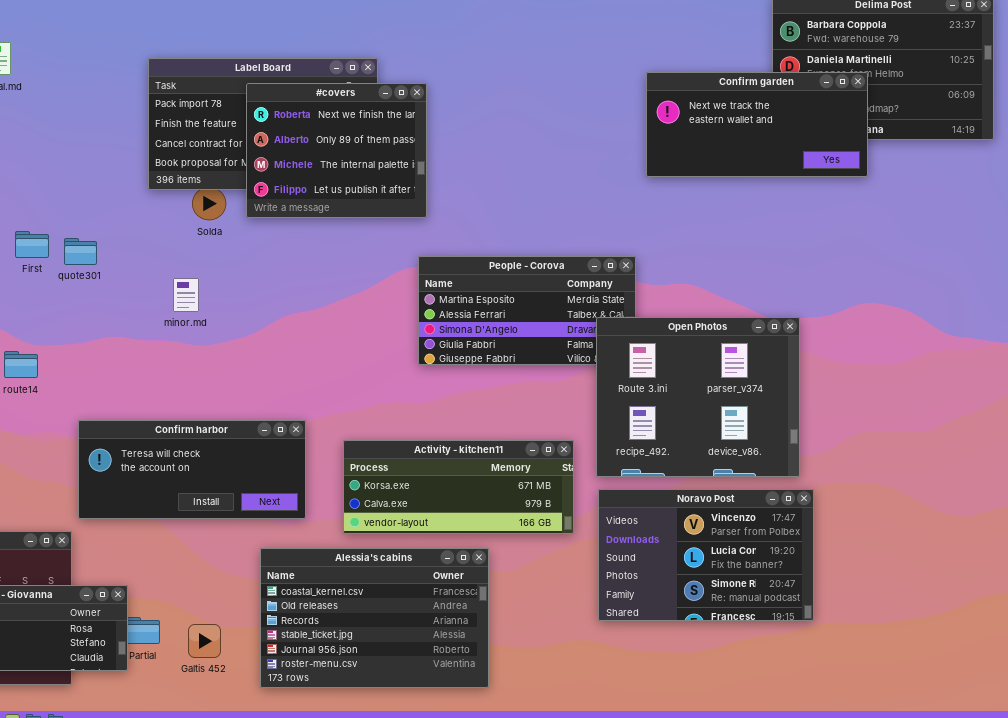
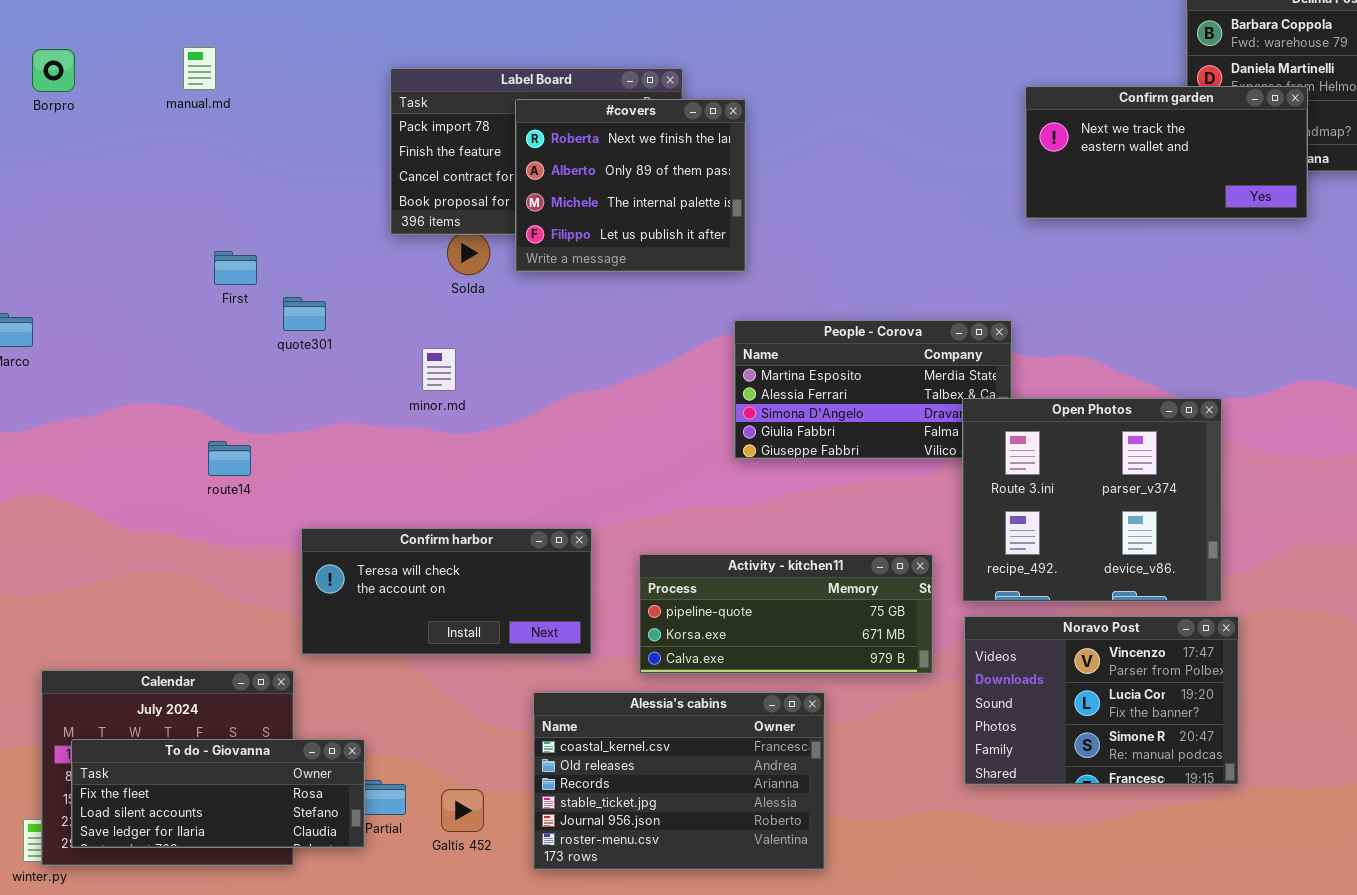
First: [15,231,49,258] -> [214,251,257,285], moved
Activity - kitchen11: [343,440,574,534] -> [639,554,933,674], scrolled up 1 row

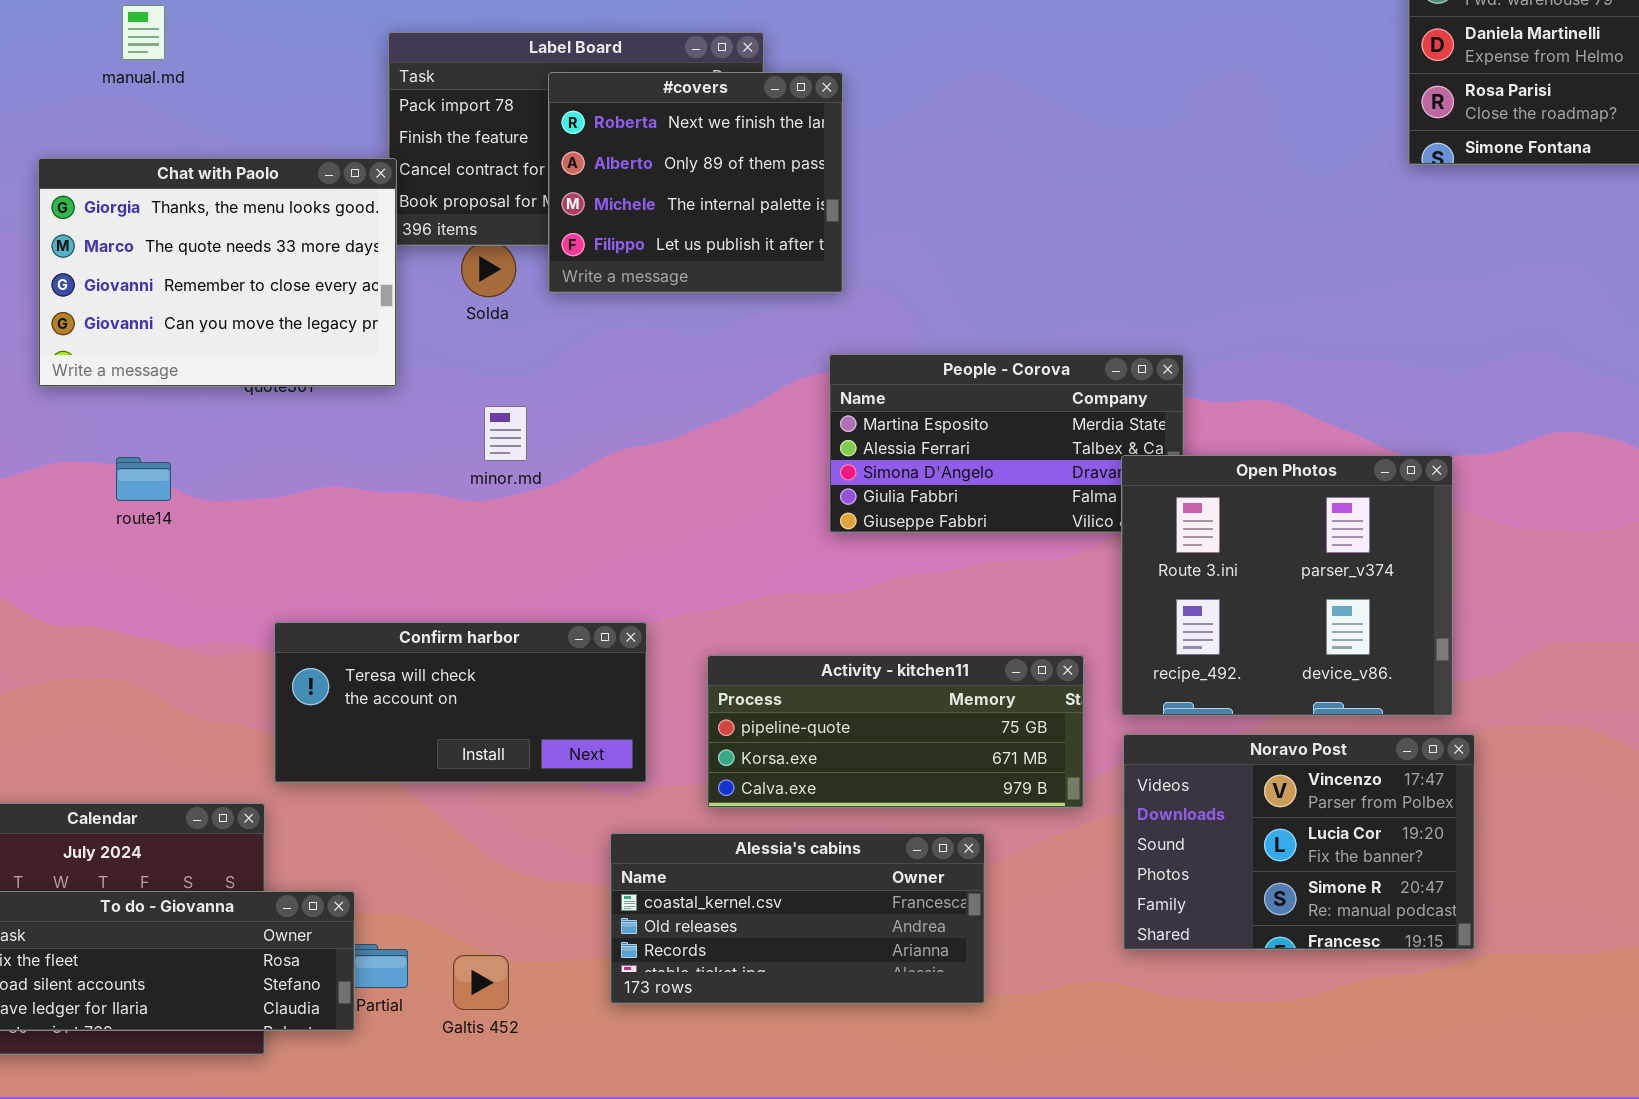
Confirm garden: [1025,86,1308,219] -> none, closed
Chat with Paolo: none -> [38,158,397,387], opened
minor.md: [422,348,456,391] -> [484,406,527,461], moved
route14: [208,441,251,476] -> [116,457,171,501], moved
Alessia's cabins: [533,692,825,870] -> [610,833,985,1004], moved, resized

